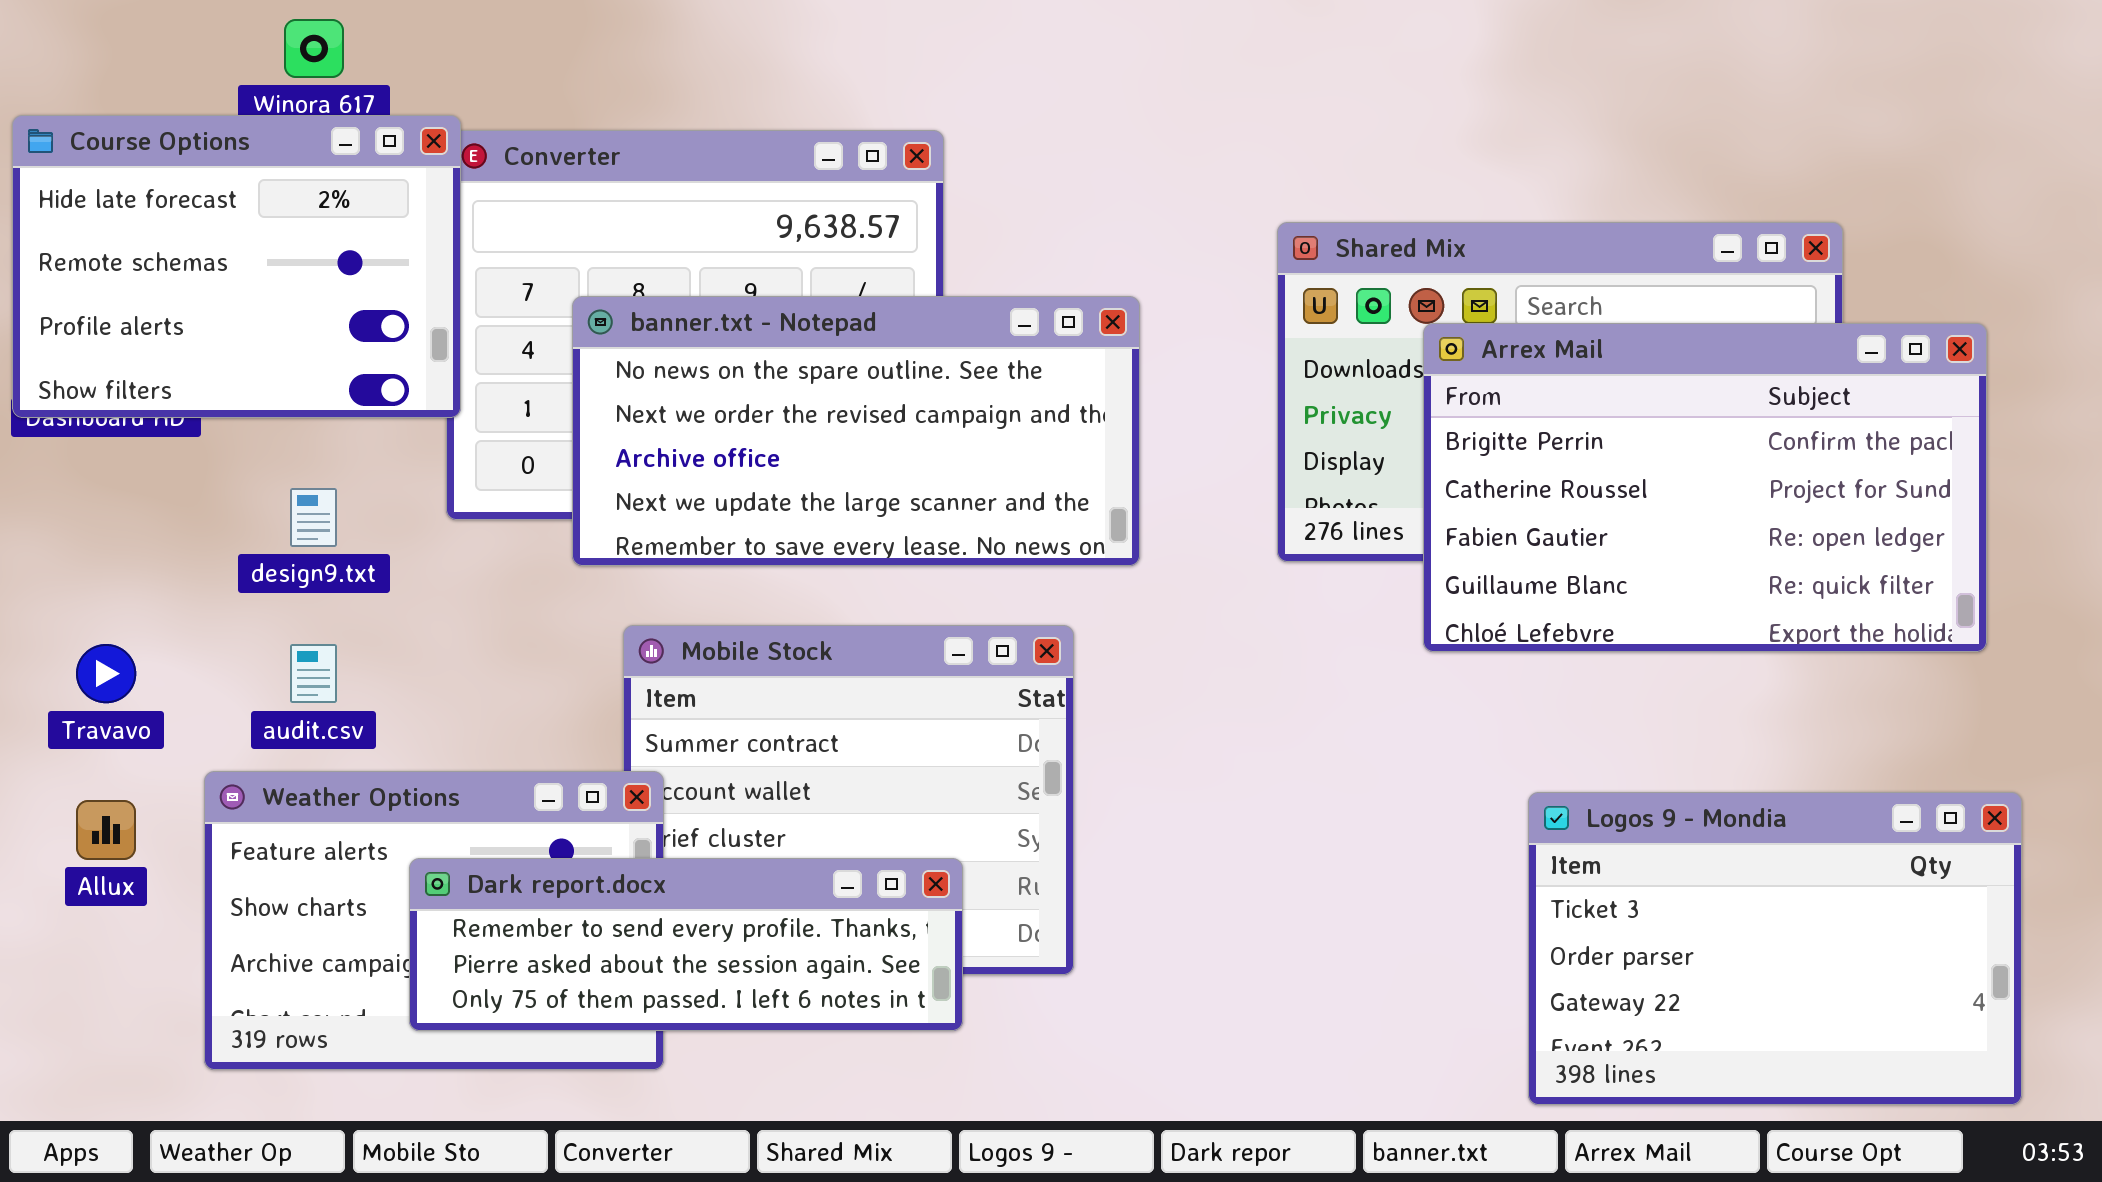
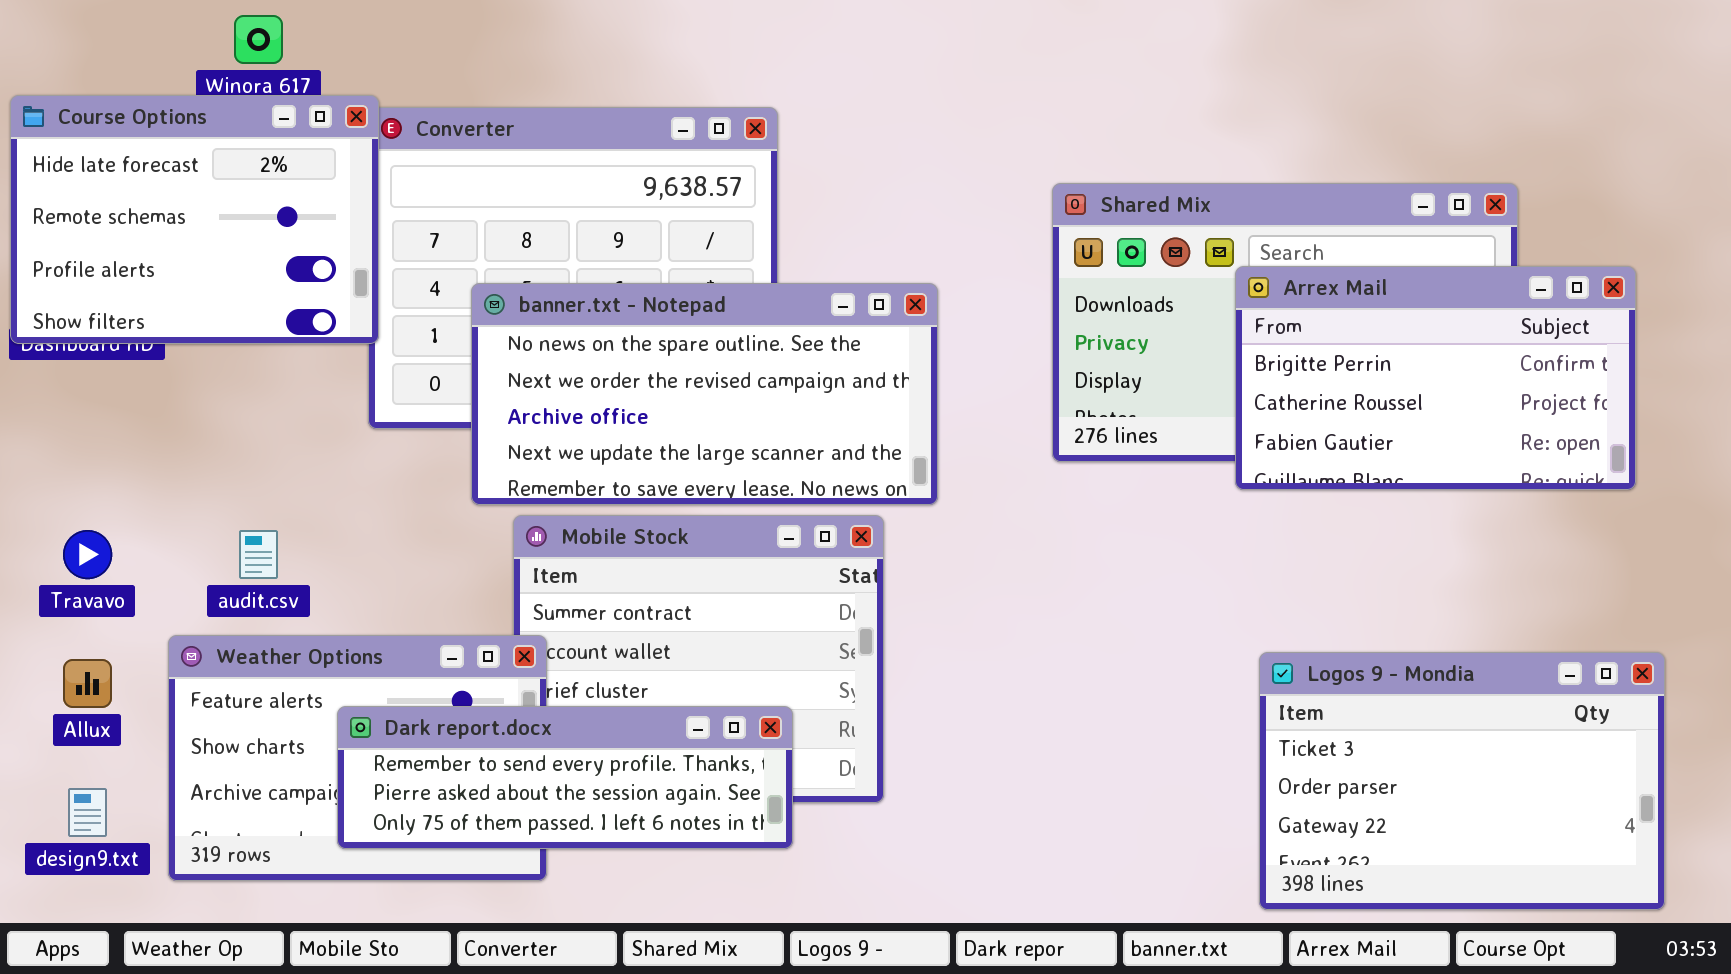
banner.txt - Notepad: [572,296,1140,566] -> [471,283,938,505], moved
Arrex Mail: [1423,323,1987,652] -> [1235,266,1636,490], resized
design9.txt: [290,488,337,547] -> [68,788,107,837], moved

